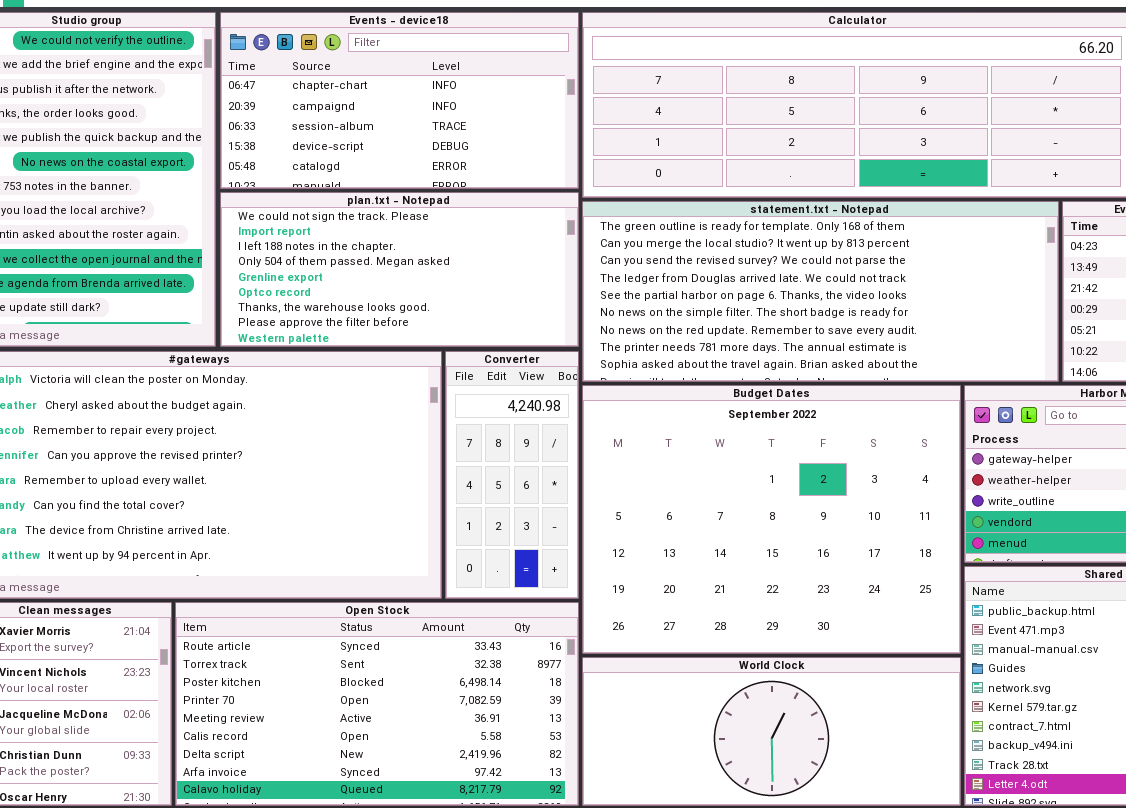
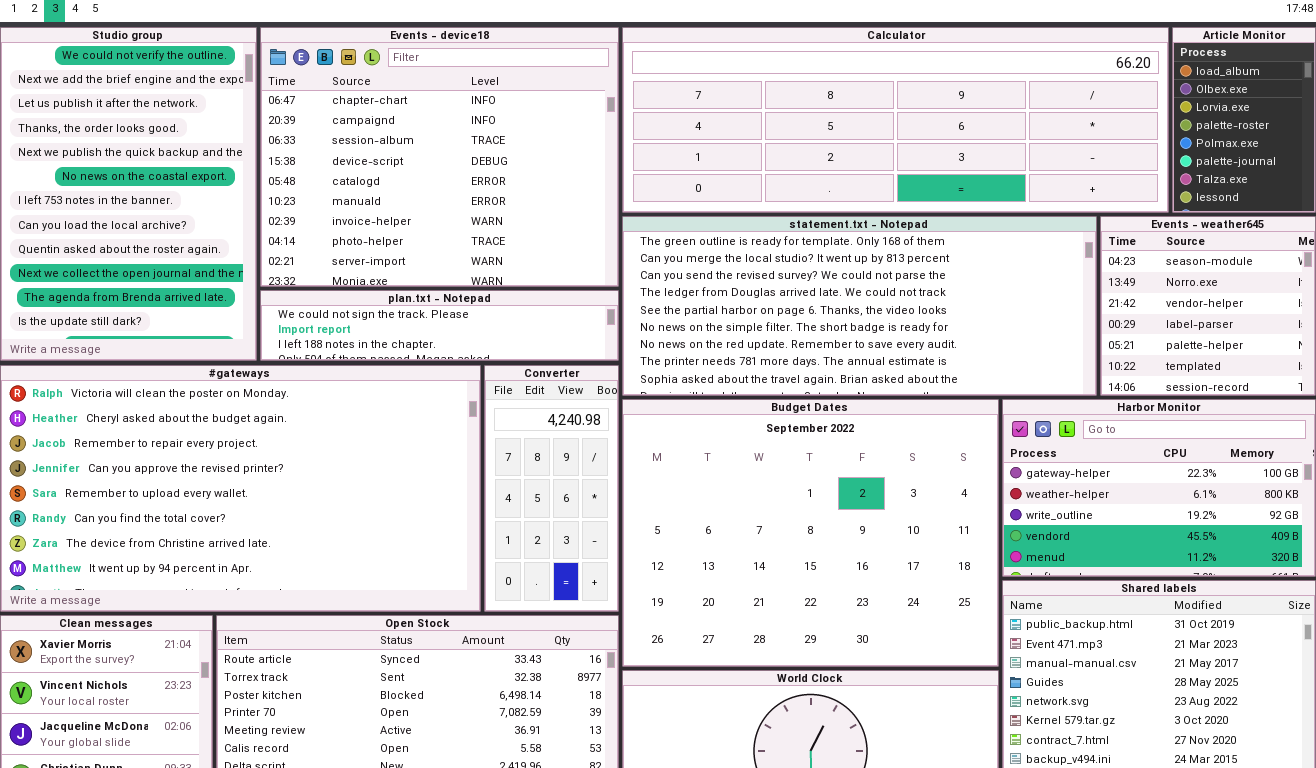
Events - device18: [220,12,579,189] -> [260,27,619,287], resized
plan.txt - Notepad: [220,192,579,347] -> [260,290,619,361], resized

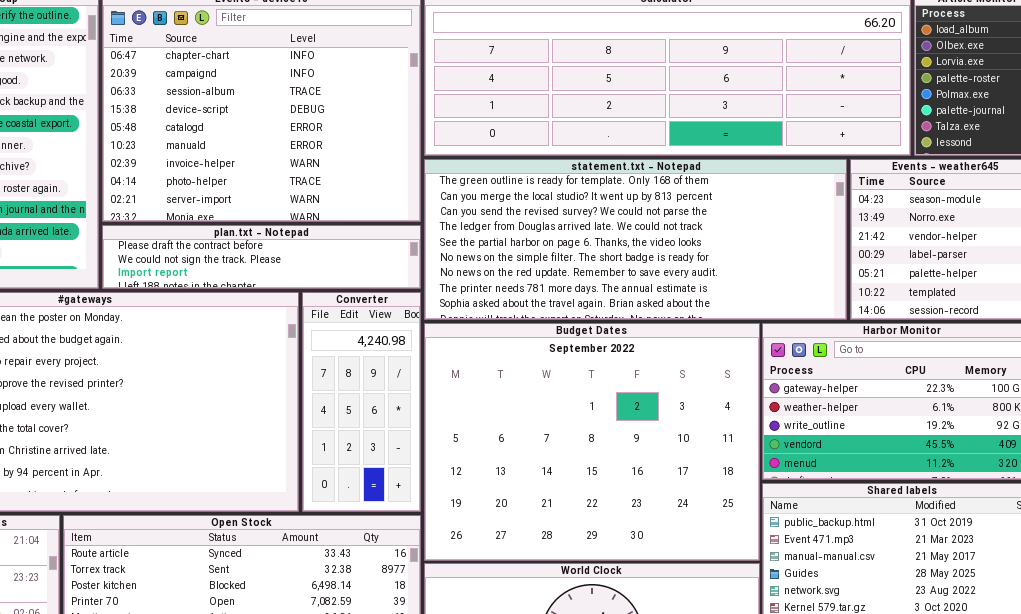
plan.txt - Notepad: [260,290,619,361] -> [102,225,421,289], scrolled up 1 row

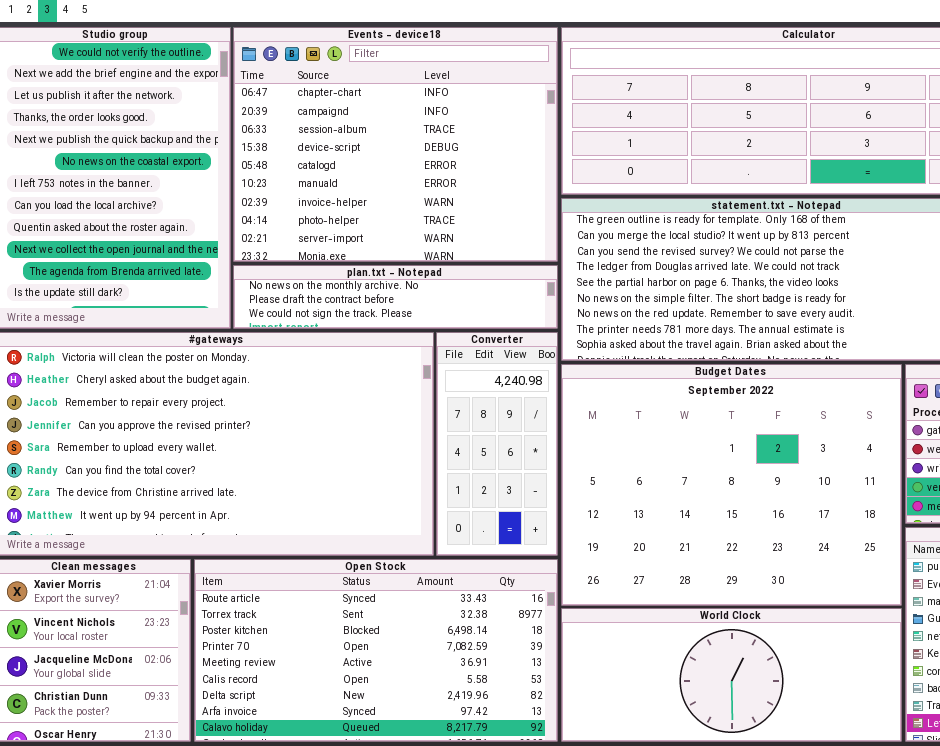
plan.txt - Notepad: [102,225,421,289] -> [233,265,558,329], scrolled up 1 row

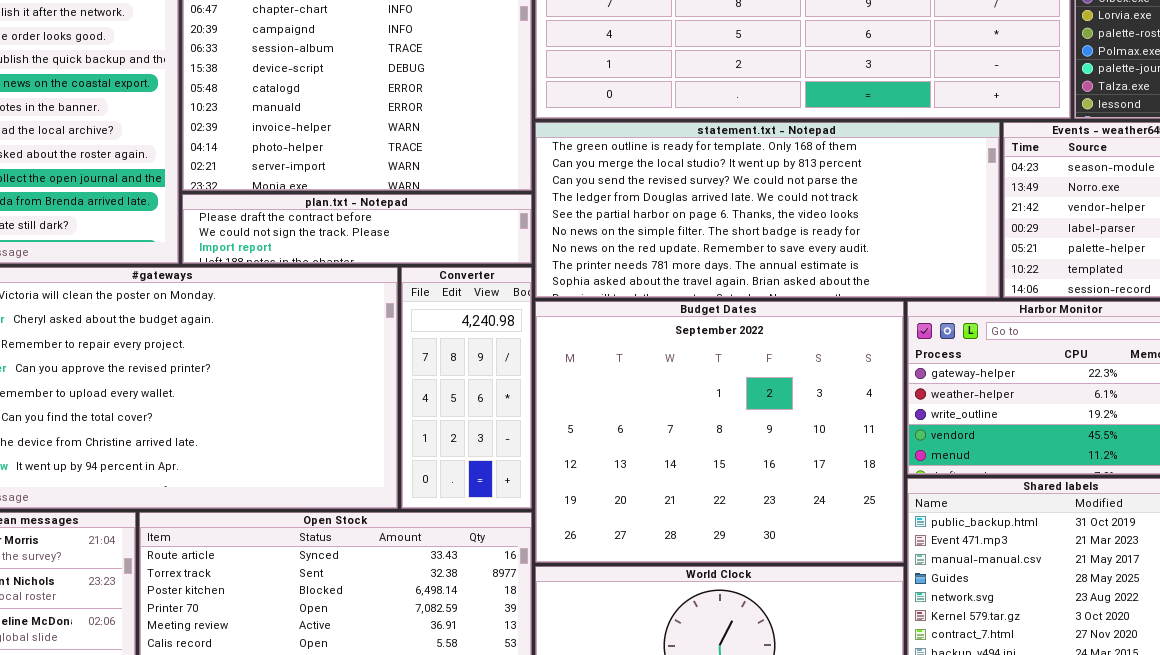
plan.txt - Notepad: [233,265,558,329] -> [182,194,532,264], scrolled down 1 row

